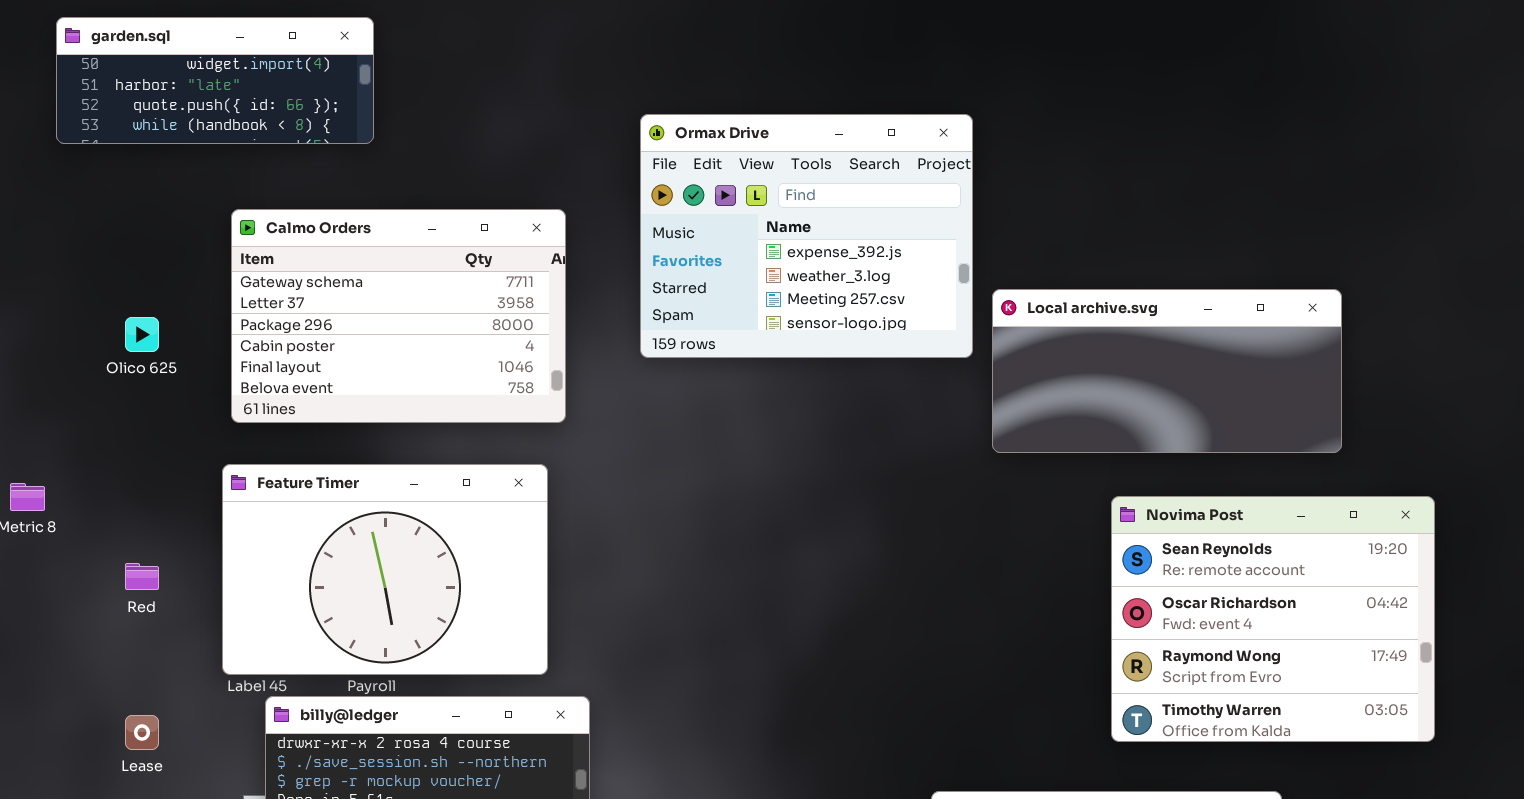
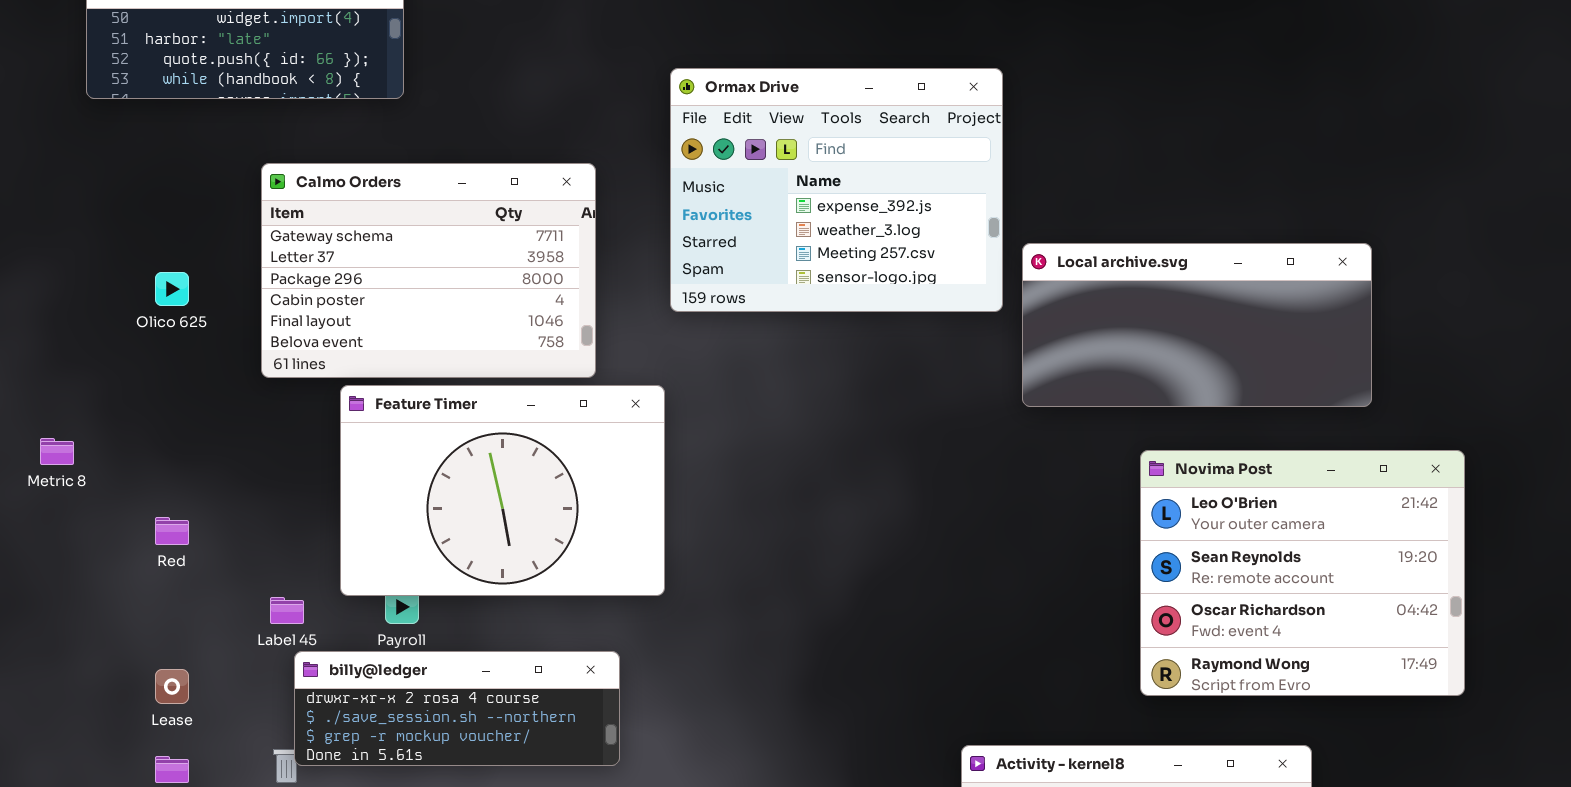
Feature Timer: [222,464,548,675] -> [340,385,665,596], moved
Novima Post: [1111,496,1435,742] -> [1140,450,1465,696], scrolled up 1 row

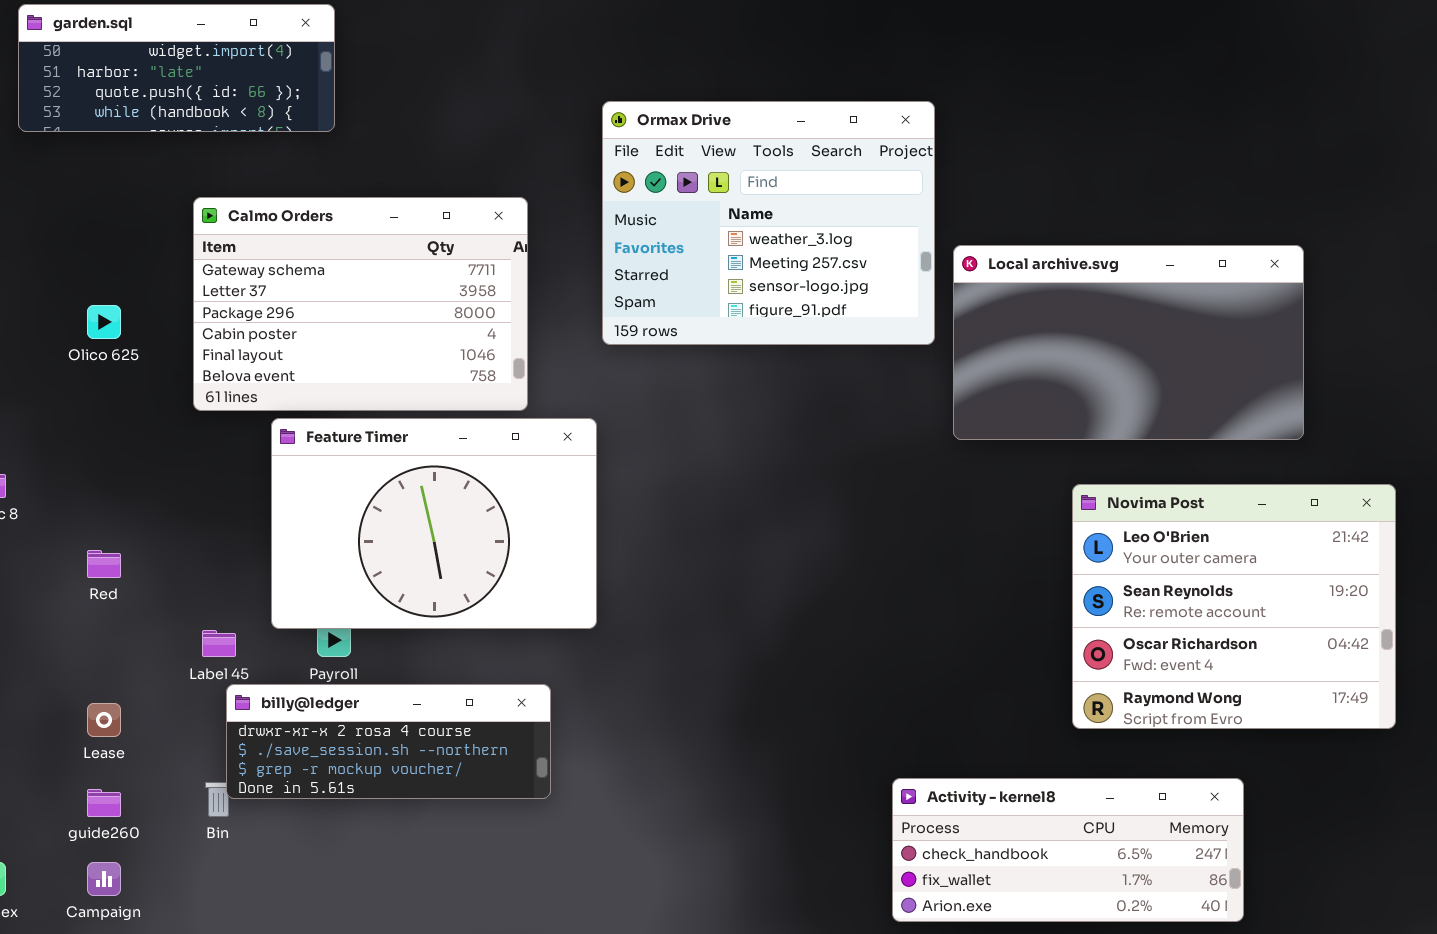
Ormax Drive: [670,68,1003,312] -> [602,101,935,345], scrolled down 1 row
Local archive.svg: [1022,243,1372,407] -> [953,245,1304,440], resized

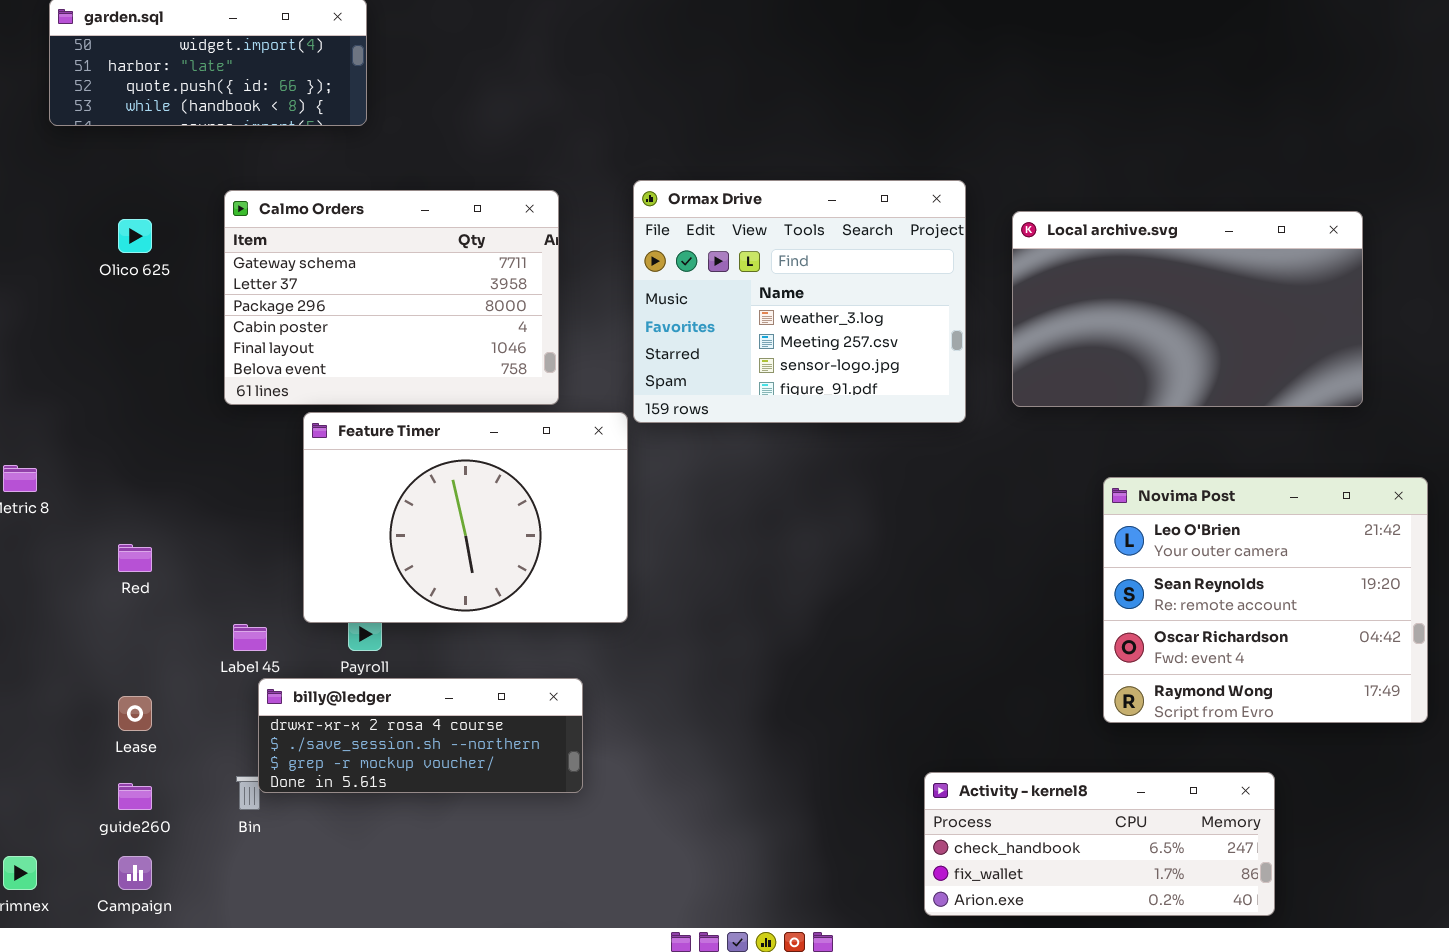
Ormax Drive: [602,101,935,345] -> [633,180,966,423], moved
Local archive.svg: [953,245,1304,440] -> [1012,211,1363,407], moved
Olico 625: [87,305,121,339] -> [118,219,152,253], moved

